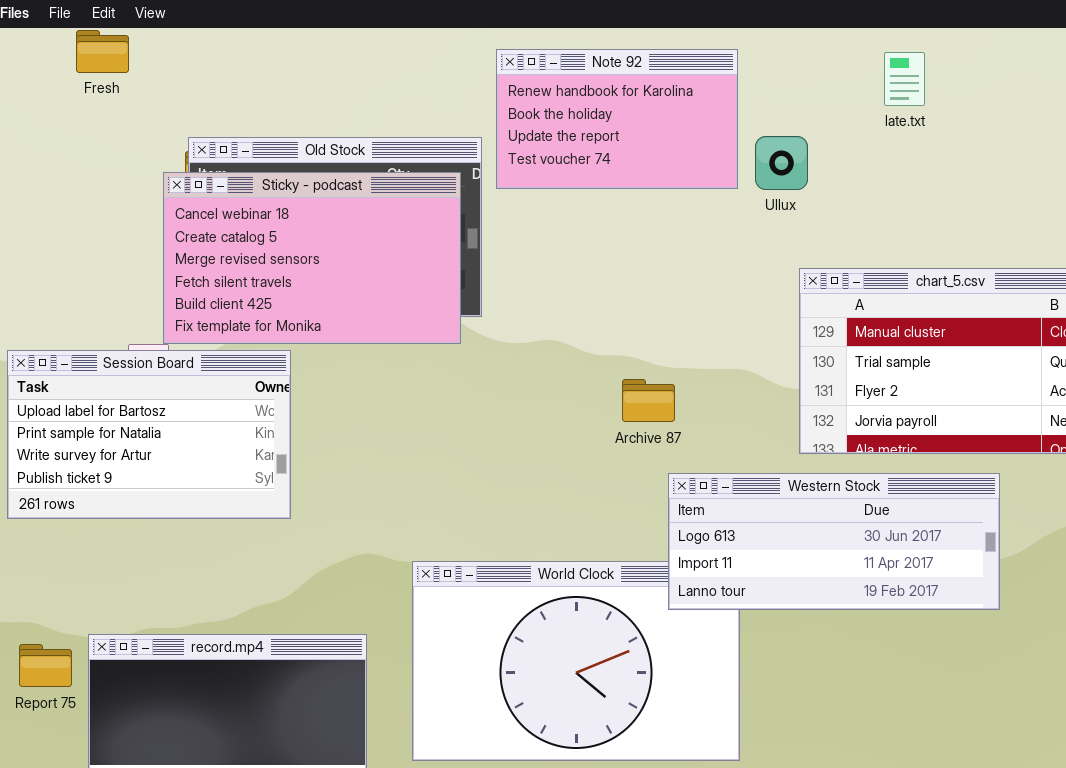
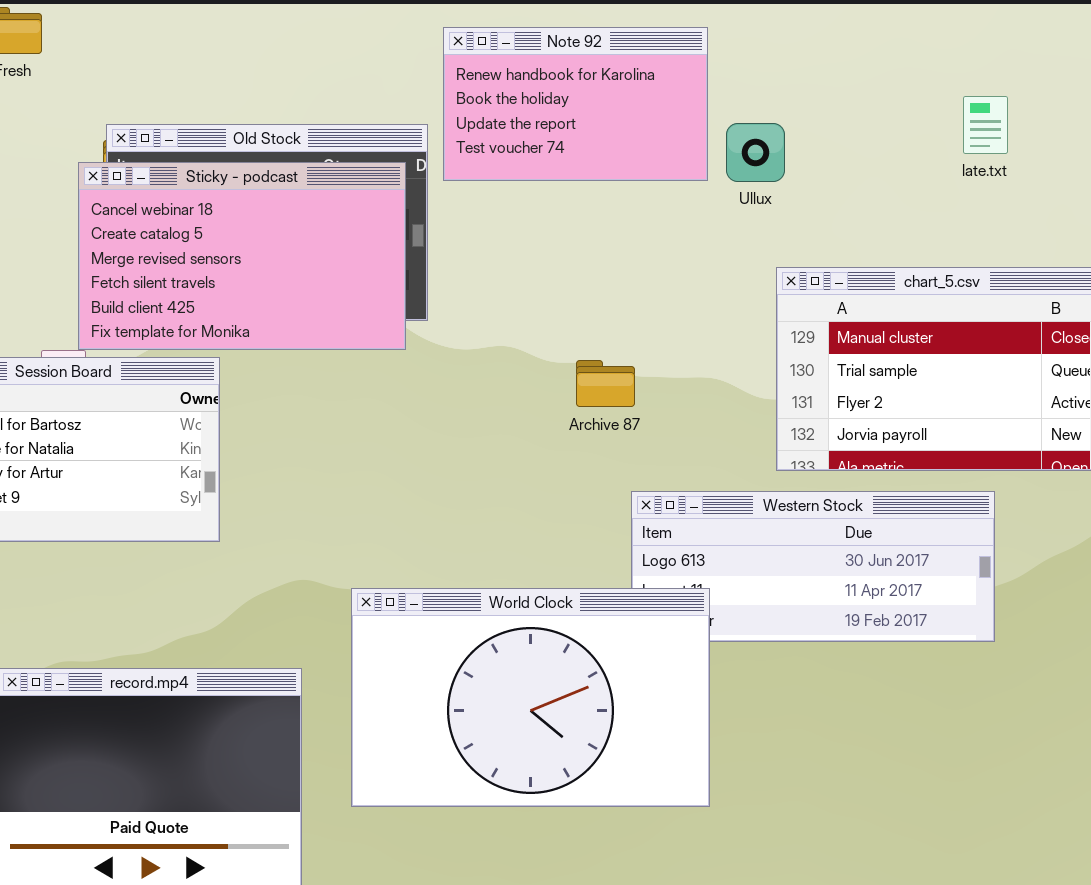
late.txt: [884,52,925,106] -> [963,96,1008,154], moved
Archive 87: [622,379,675,422] -> [576,360,635,407], moved
World Clock: [412,561,740,761] -> [351,588,710,807], raised

